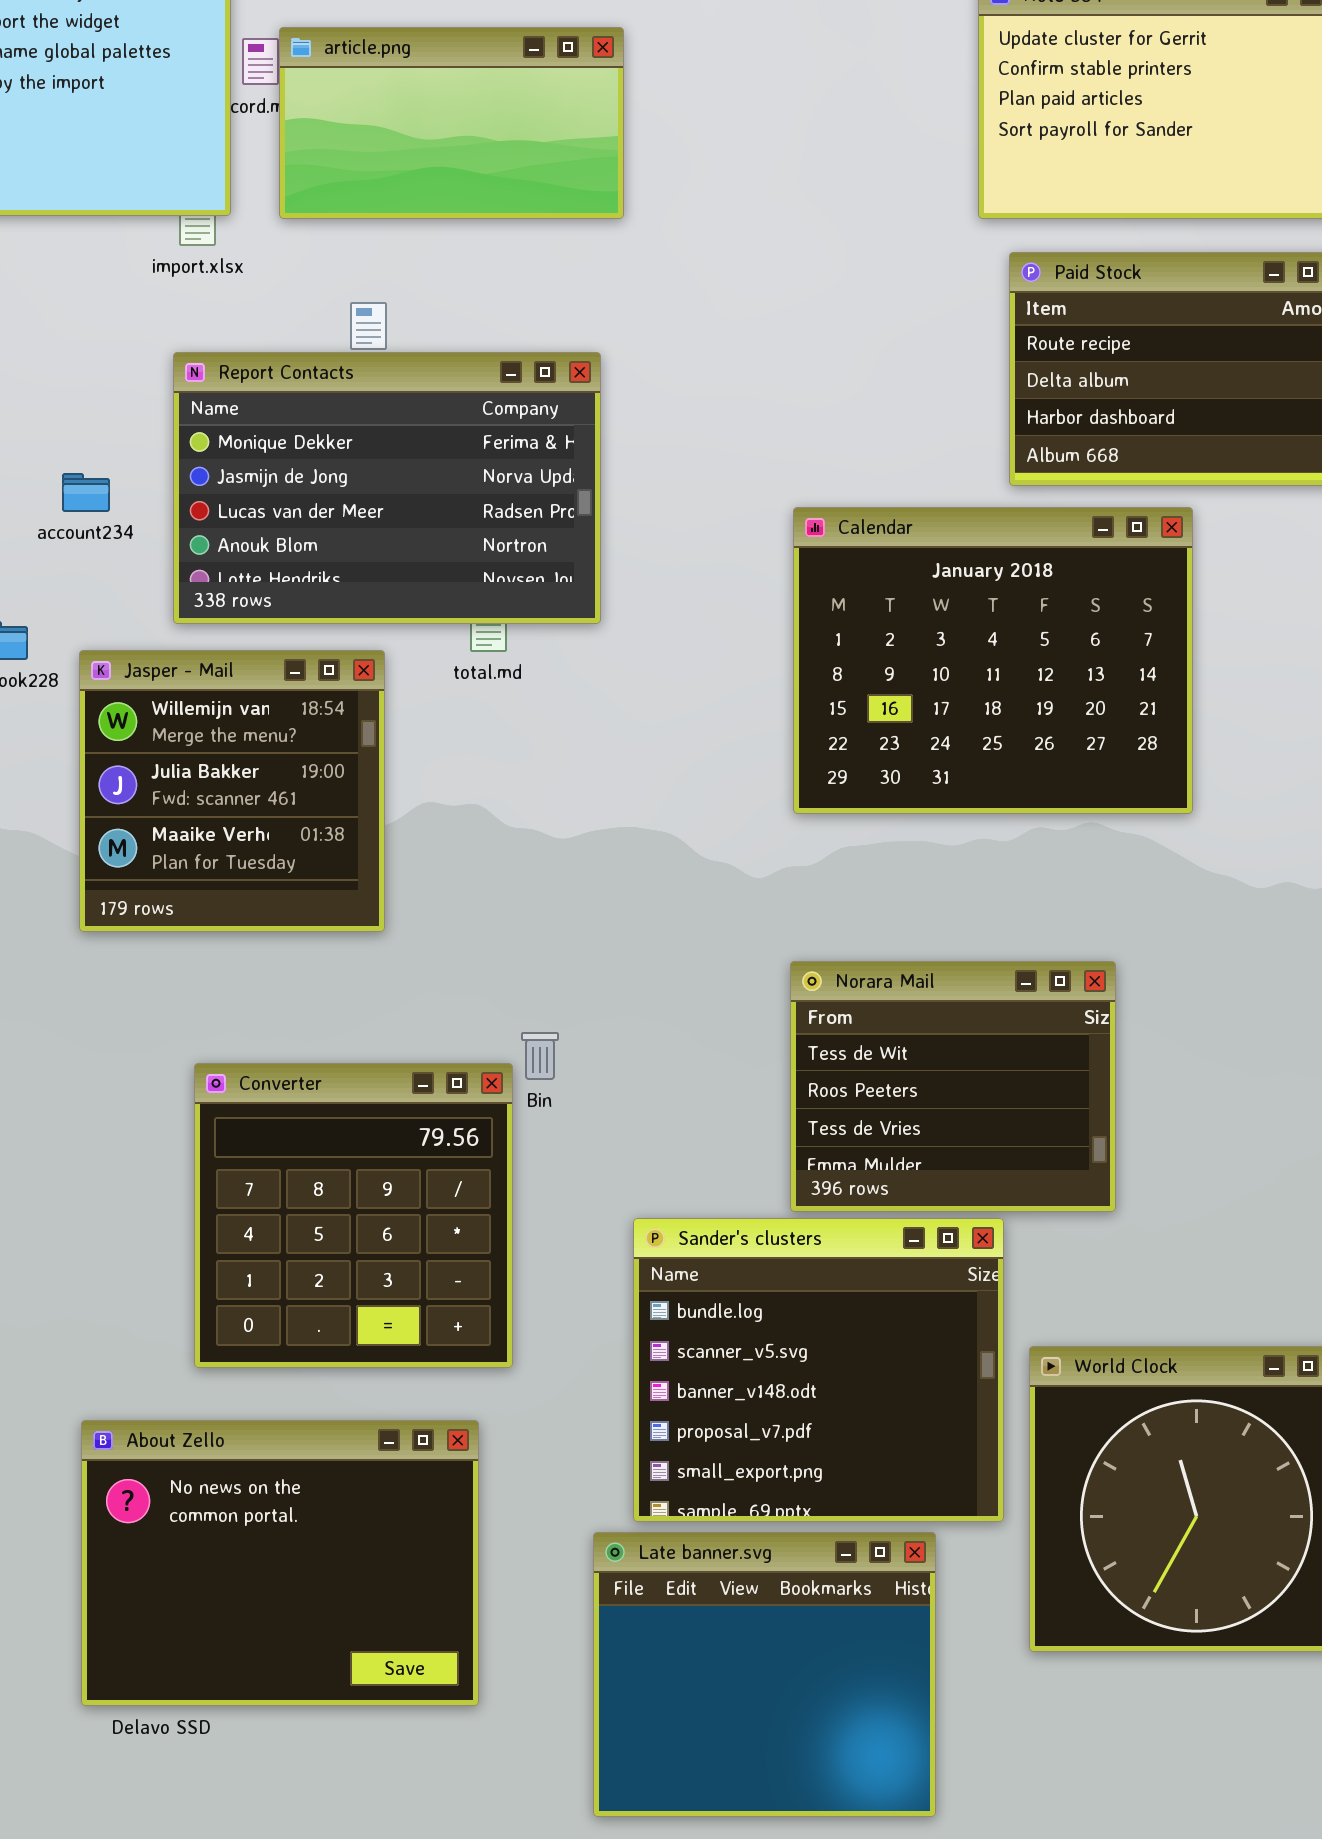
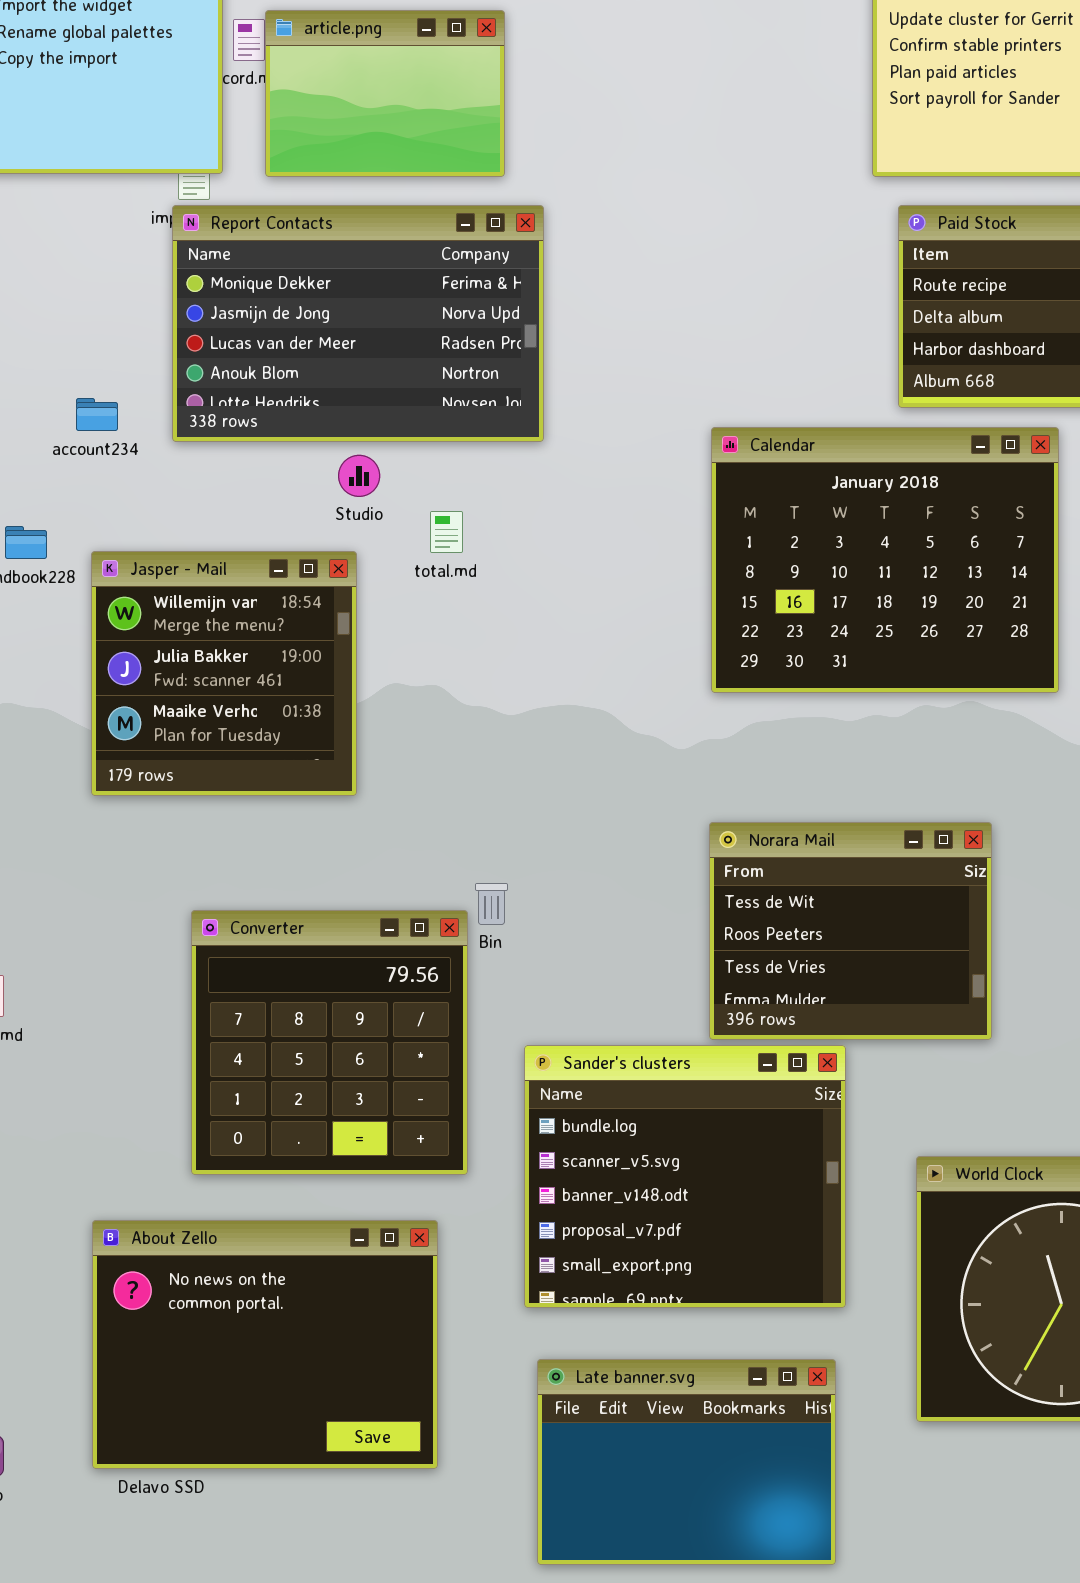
article.png: [279,27,624,219] -> [265,10,505,177], resized
Report Contacts: [173,352,601,624] -> [172,205,544,442], moved
Sander's clusters: [633,1218,1004,1522] -> [524,1045,846,1308], moved
Late banner.svg: [593,1532,936,1817] -> [537,1359,836,1565], resized

